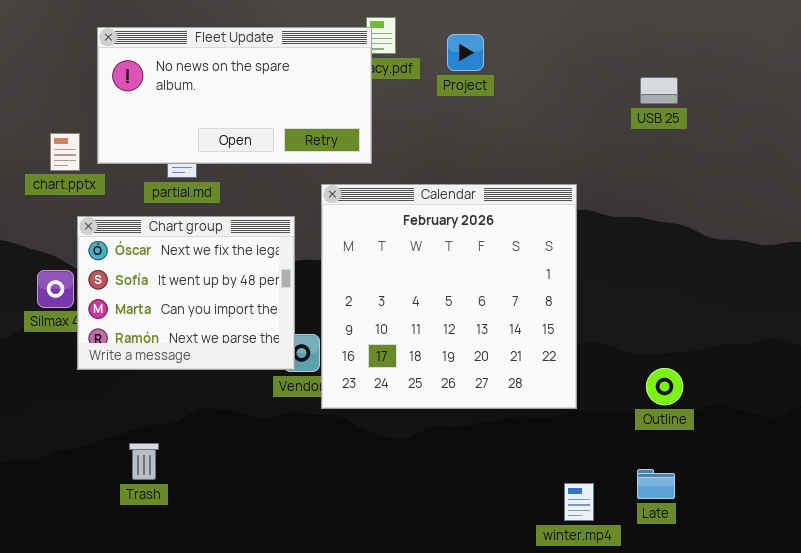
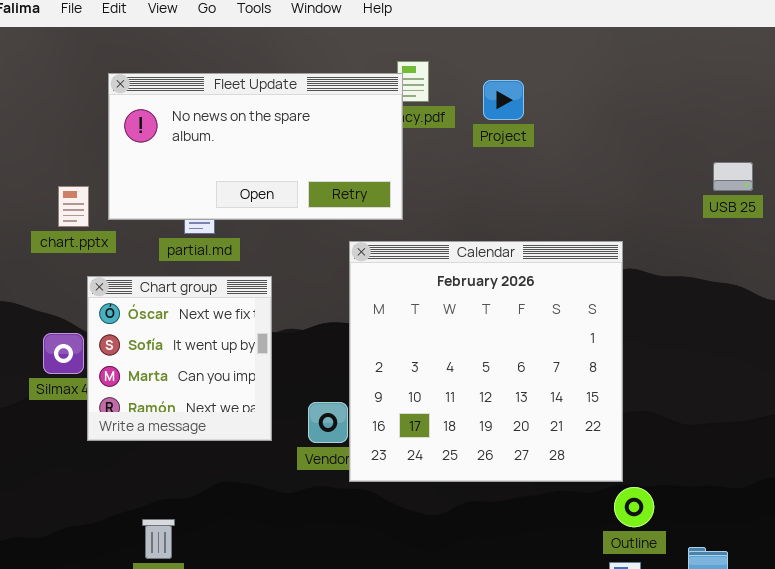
USB 25: [640,77,678,104] -> [713,162,753,191], moved
Chart group: [77,216,295,370] -> [87,276,272,441], resized
Outline: [646,368,683,405] -> [614,487,654,527], moved

